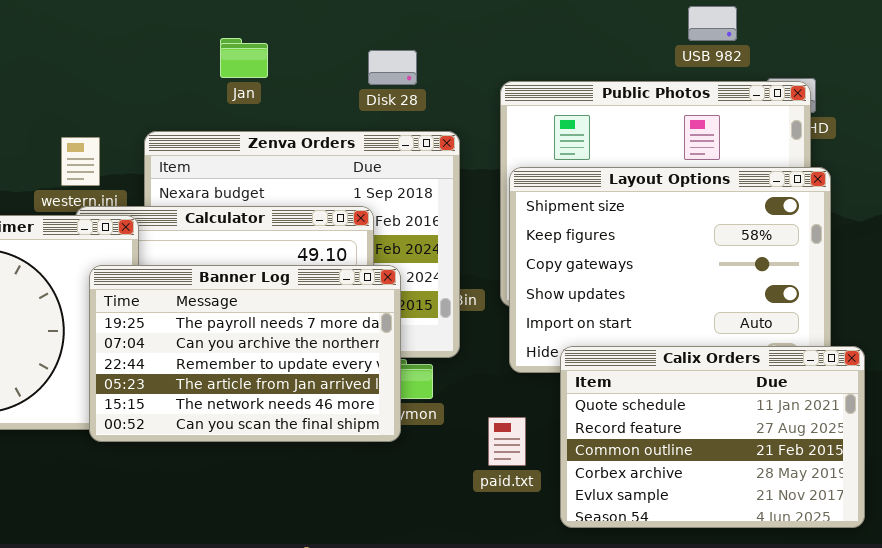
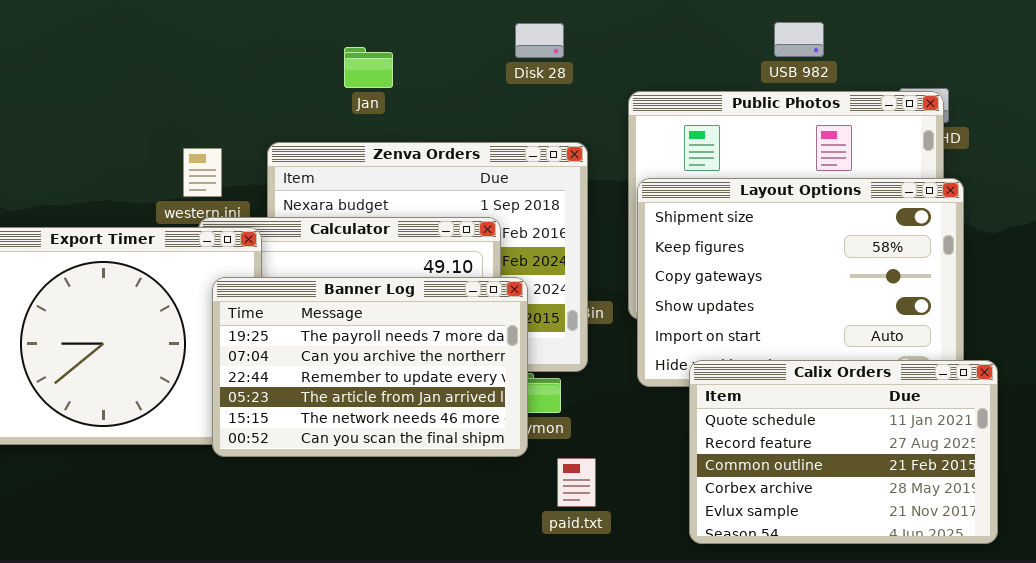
USB 982: [688,6,737,41] -> [774,22,824,57], moved
Disk 28: [368,50,417,85] -> [515,23,564,58], moved
paid.txt: [488,417,526,466] -> [557,458,596,507], moved

